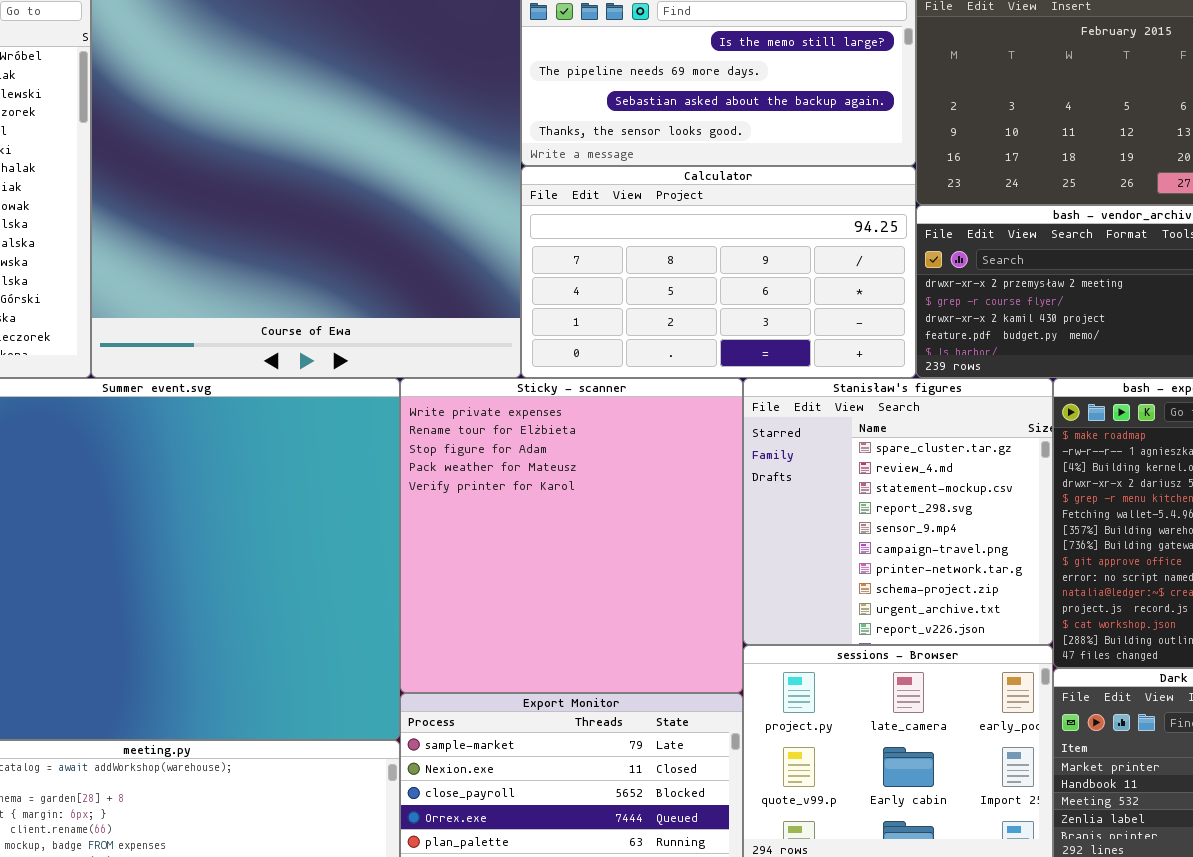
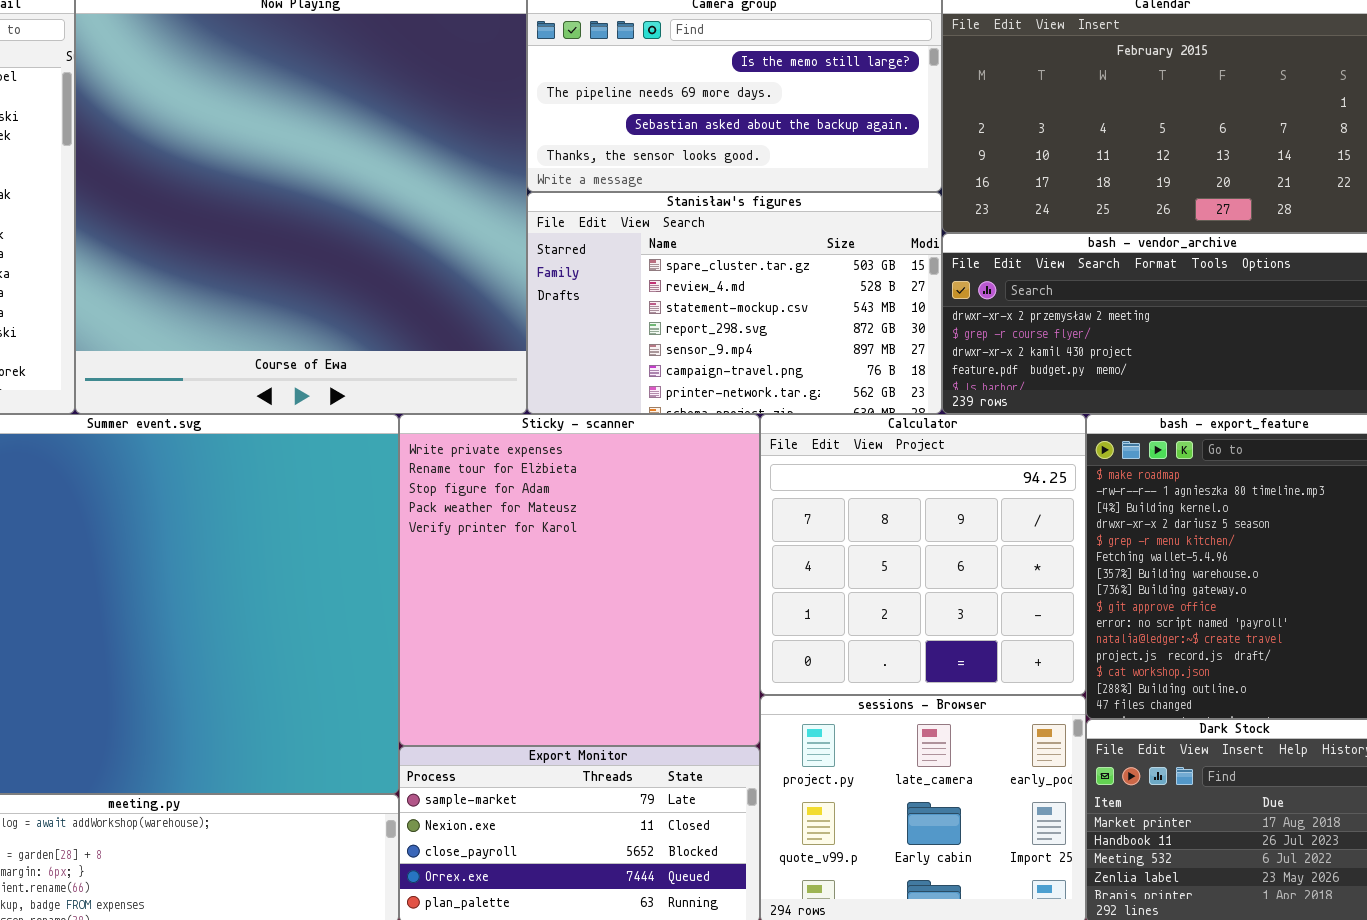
Calculator: [521,166,916,378] -> [760,414,1086,695], moved, resized
Stanisław's figures: [743,378,1053,645] -> [527,192,942,414], moved, resized

